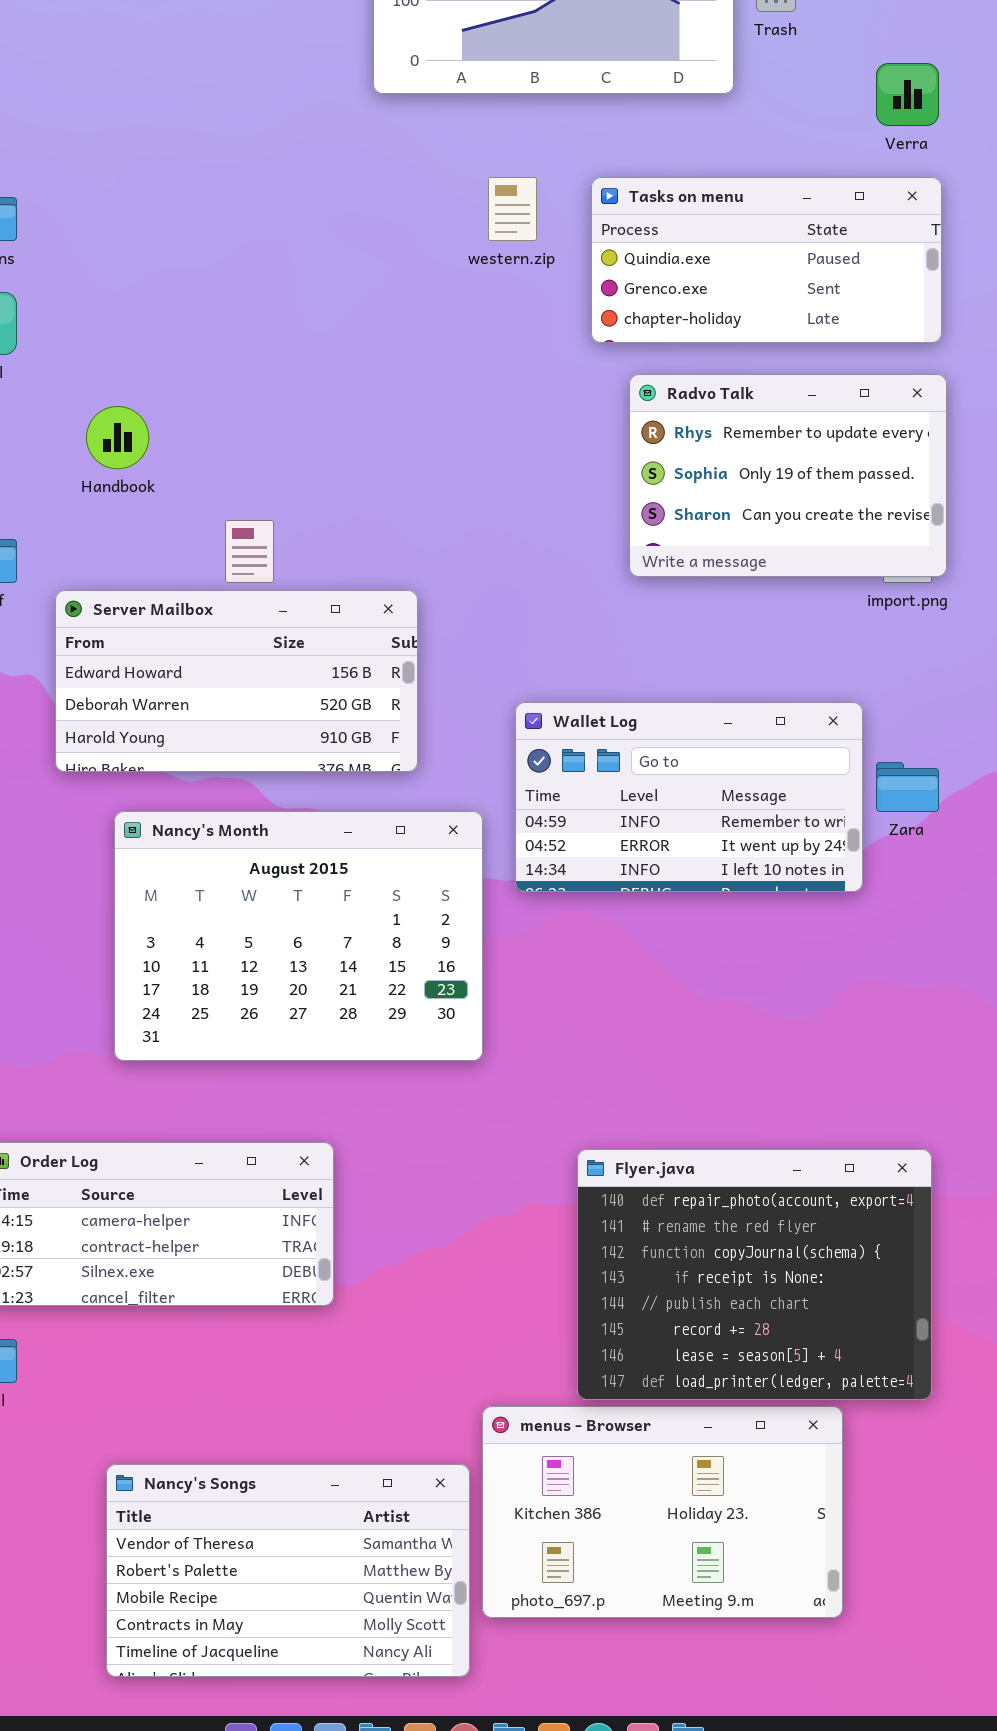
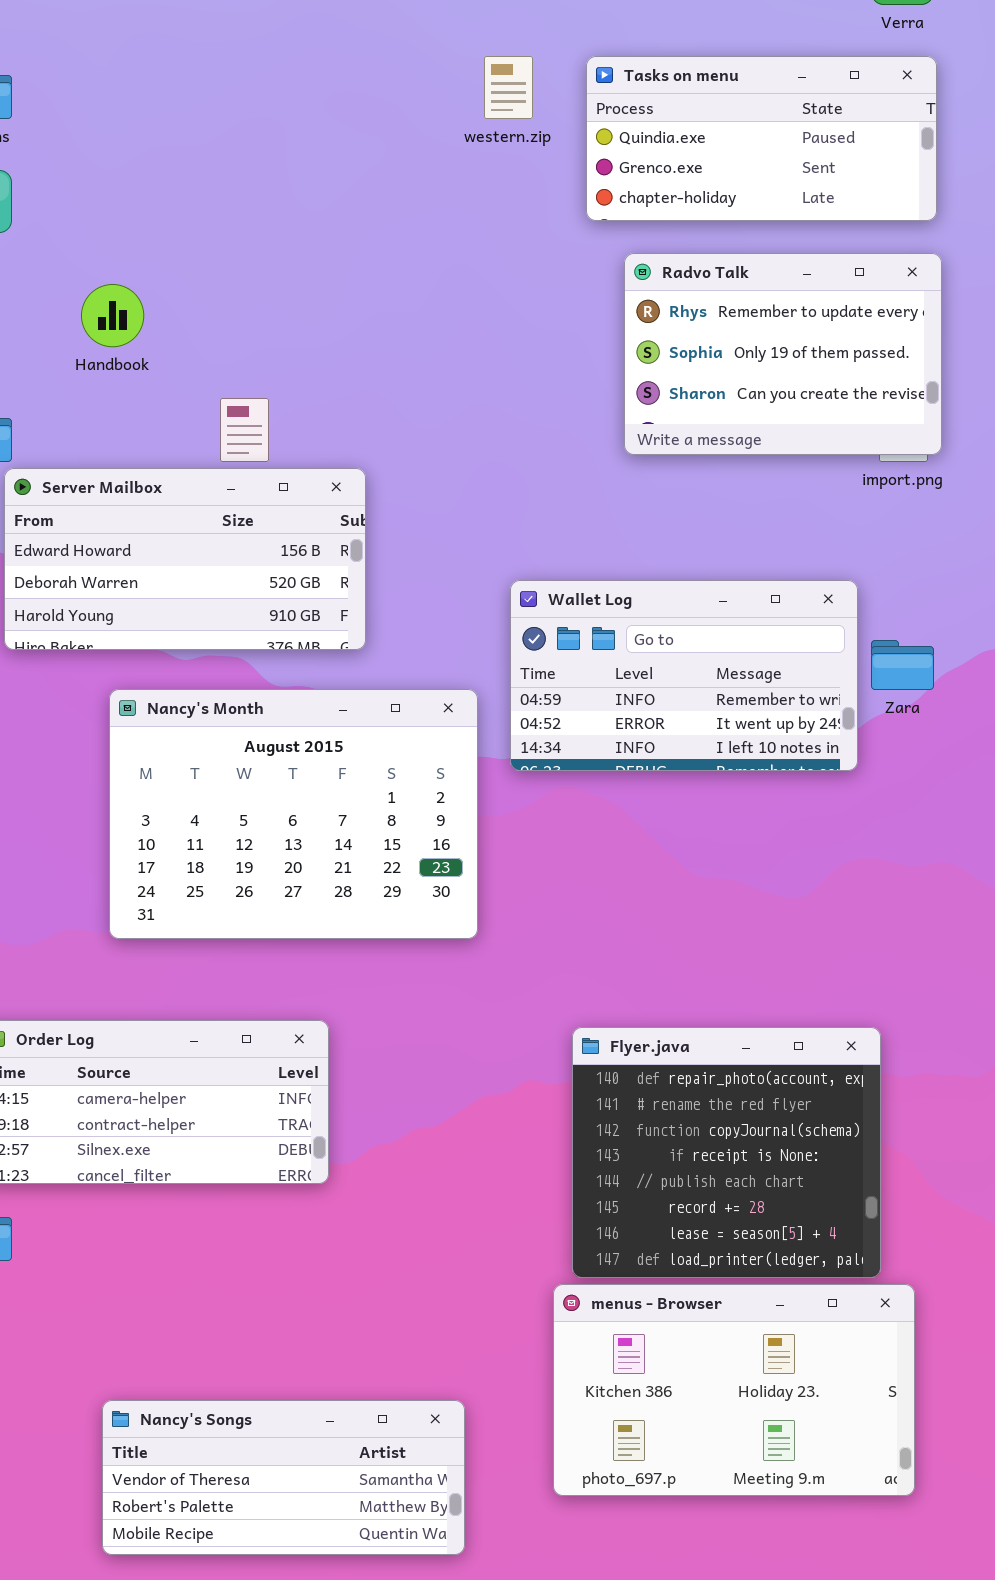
Server Mailbox: [55,590,418,772] -> [4,468,366,650], moved
Flyer.java: [577,1149,932,1400] -> [572,1027,881,1278], resized
menus - Browser: [482,1406,843,1618] -> [553,1284,915,1496], moved
Nancy's Songs: [106,1464,470,1677] -> [102,1400,465,1555], resized

